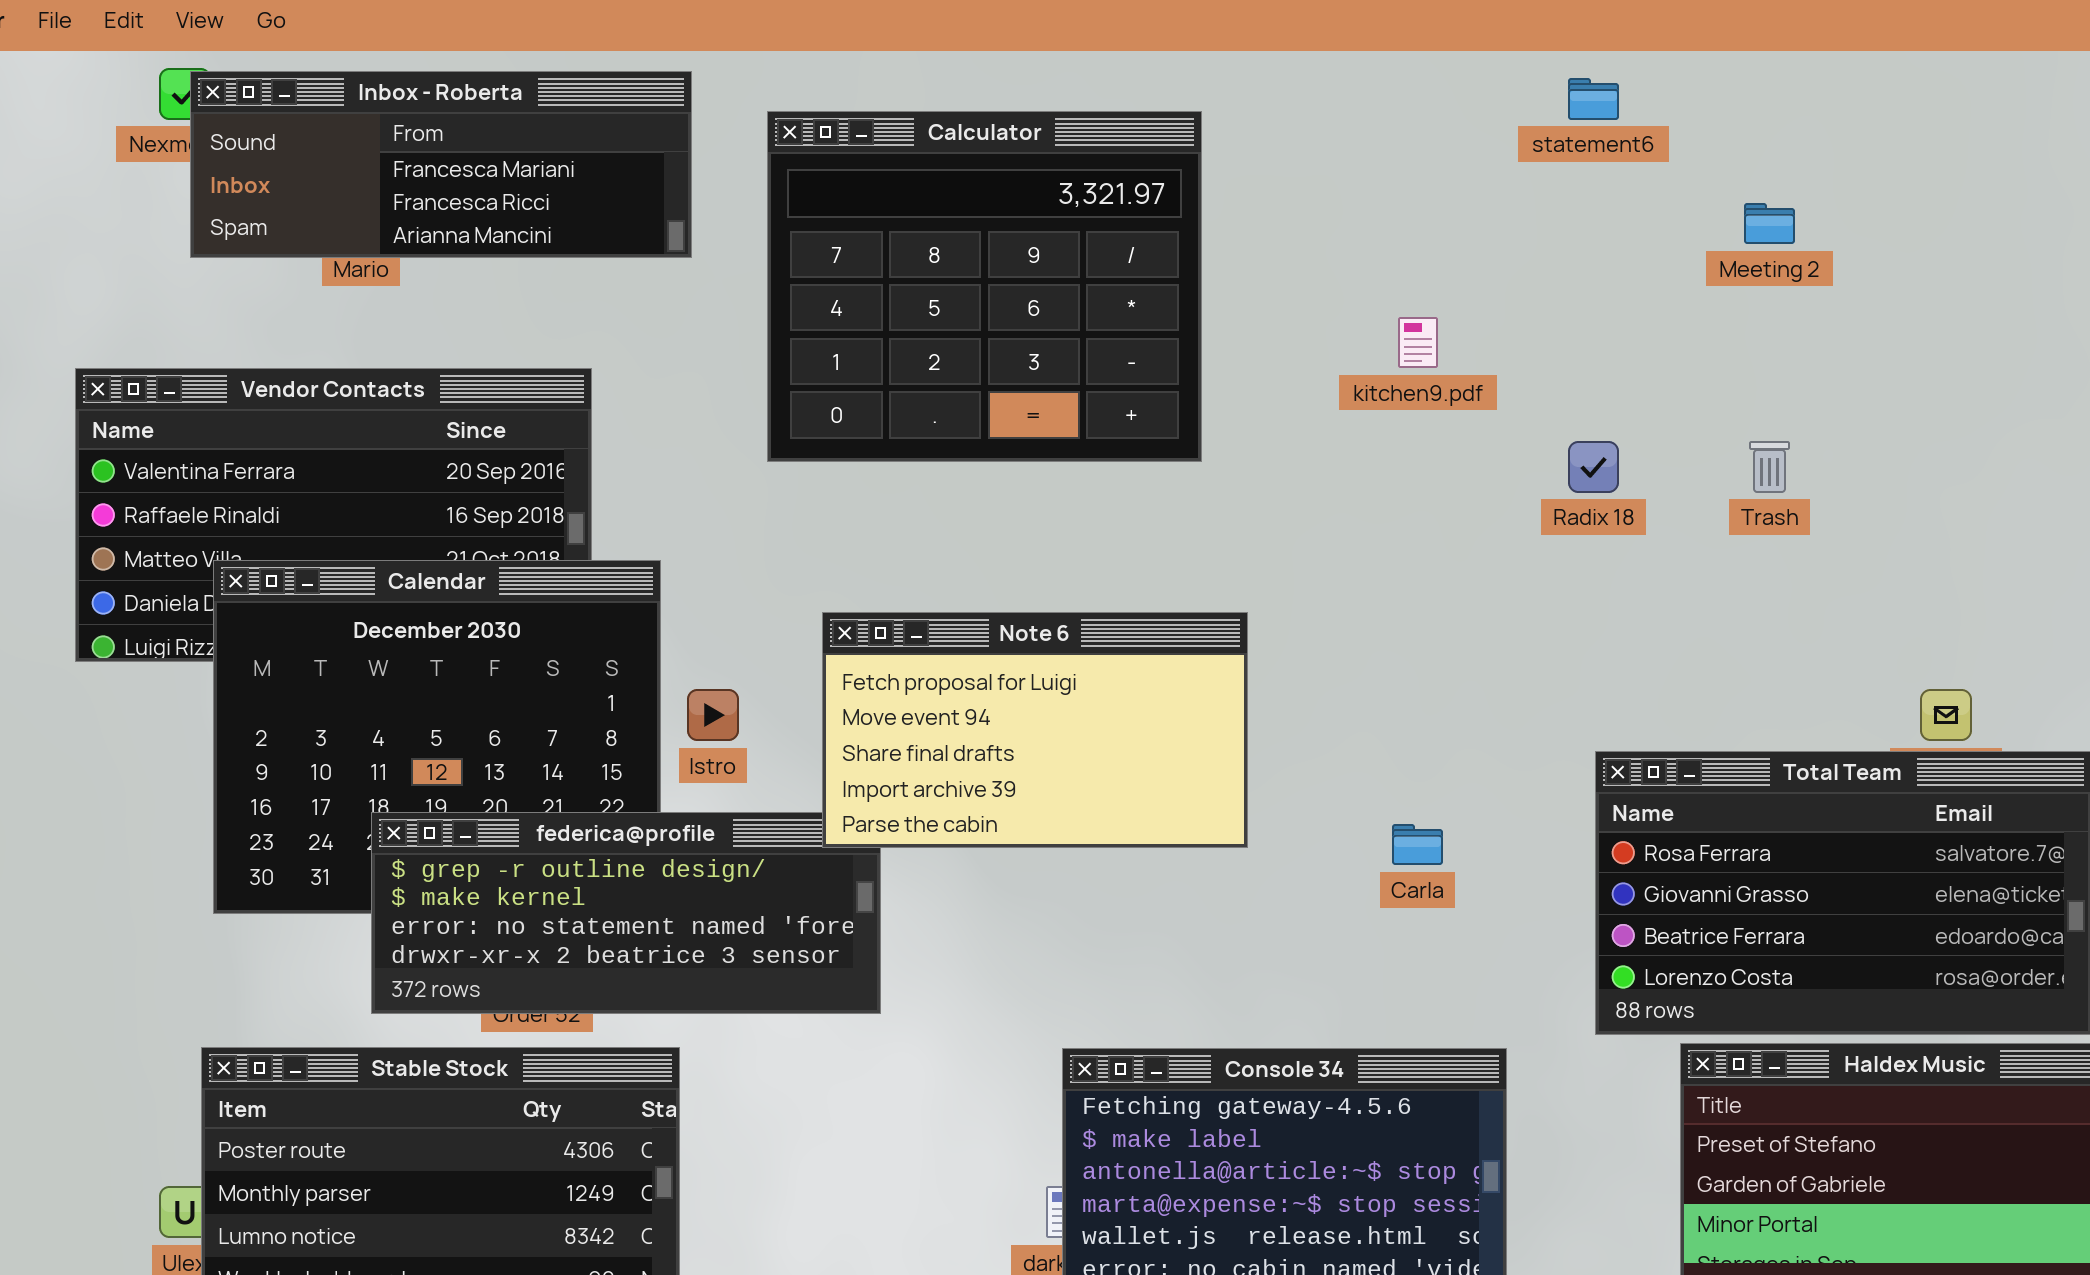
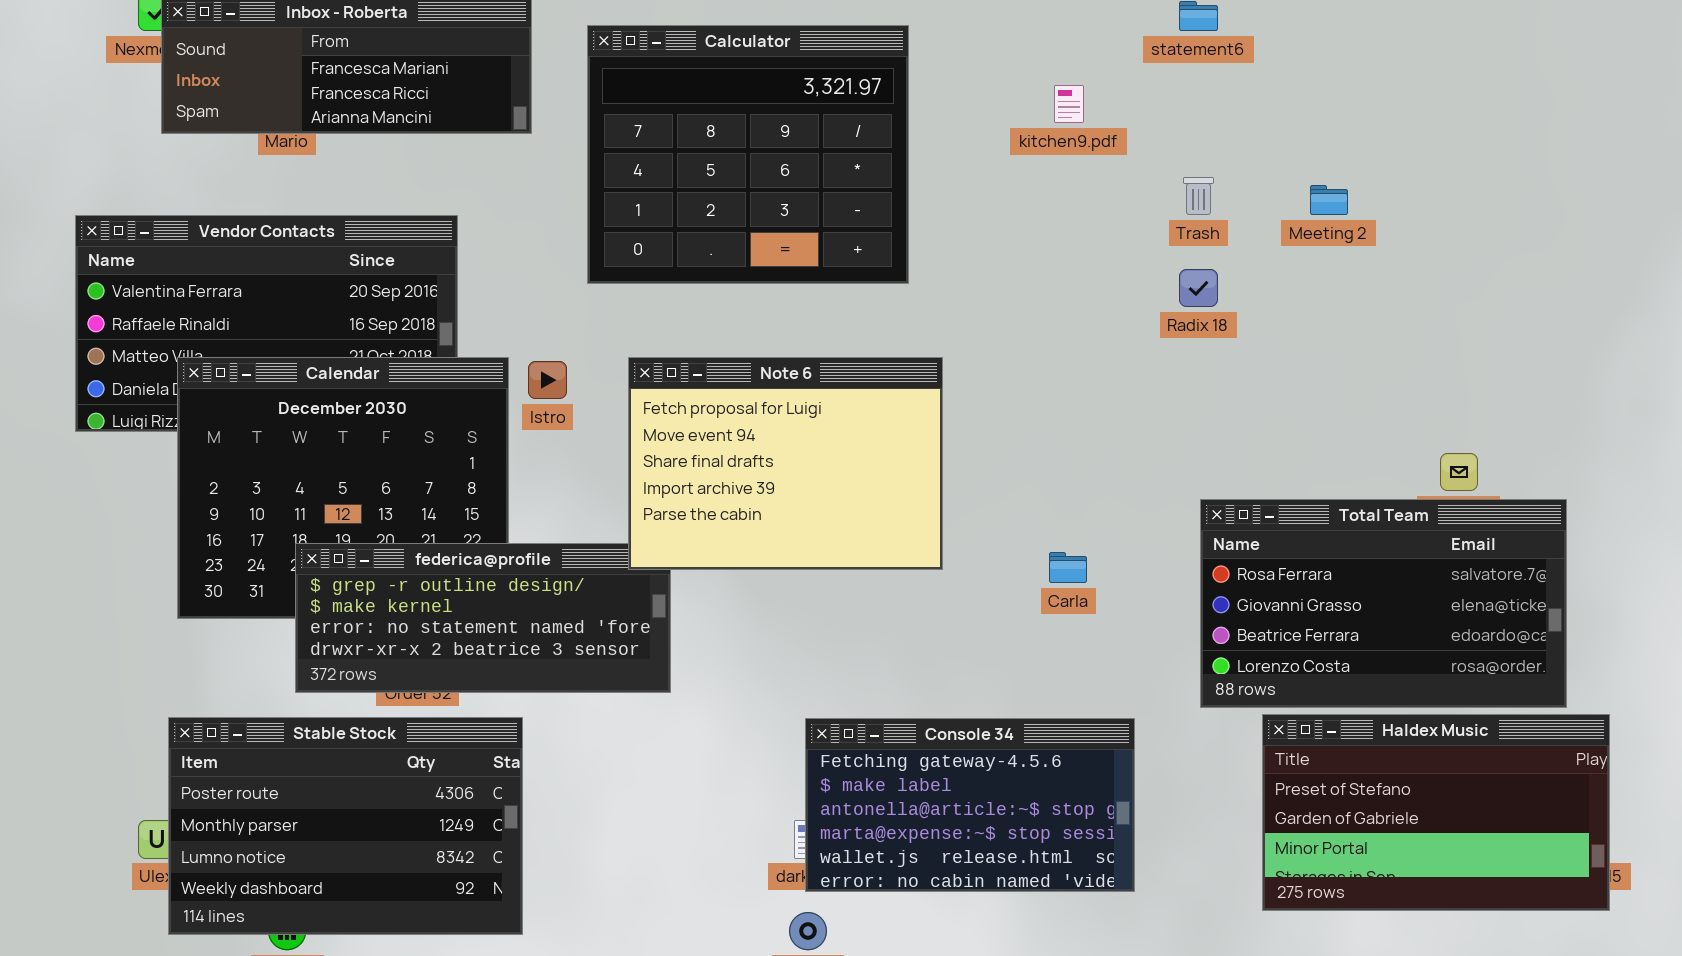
Meeting 2: [1744,203,1795,244] -> [1310,185,1348,215], moved
kitchen9.pdf: [1398,317,1438,368] -> [1054,85,1084,123], moved
Trash: [1749,441,1790,493] -> [1183,177,1214,215], moved
Note 6: [822,612,1248,848] -> [628,357,943,570], resized
Istro: [687,689,739,741] -> [528,361,567,399], moved

